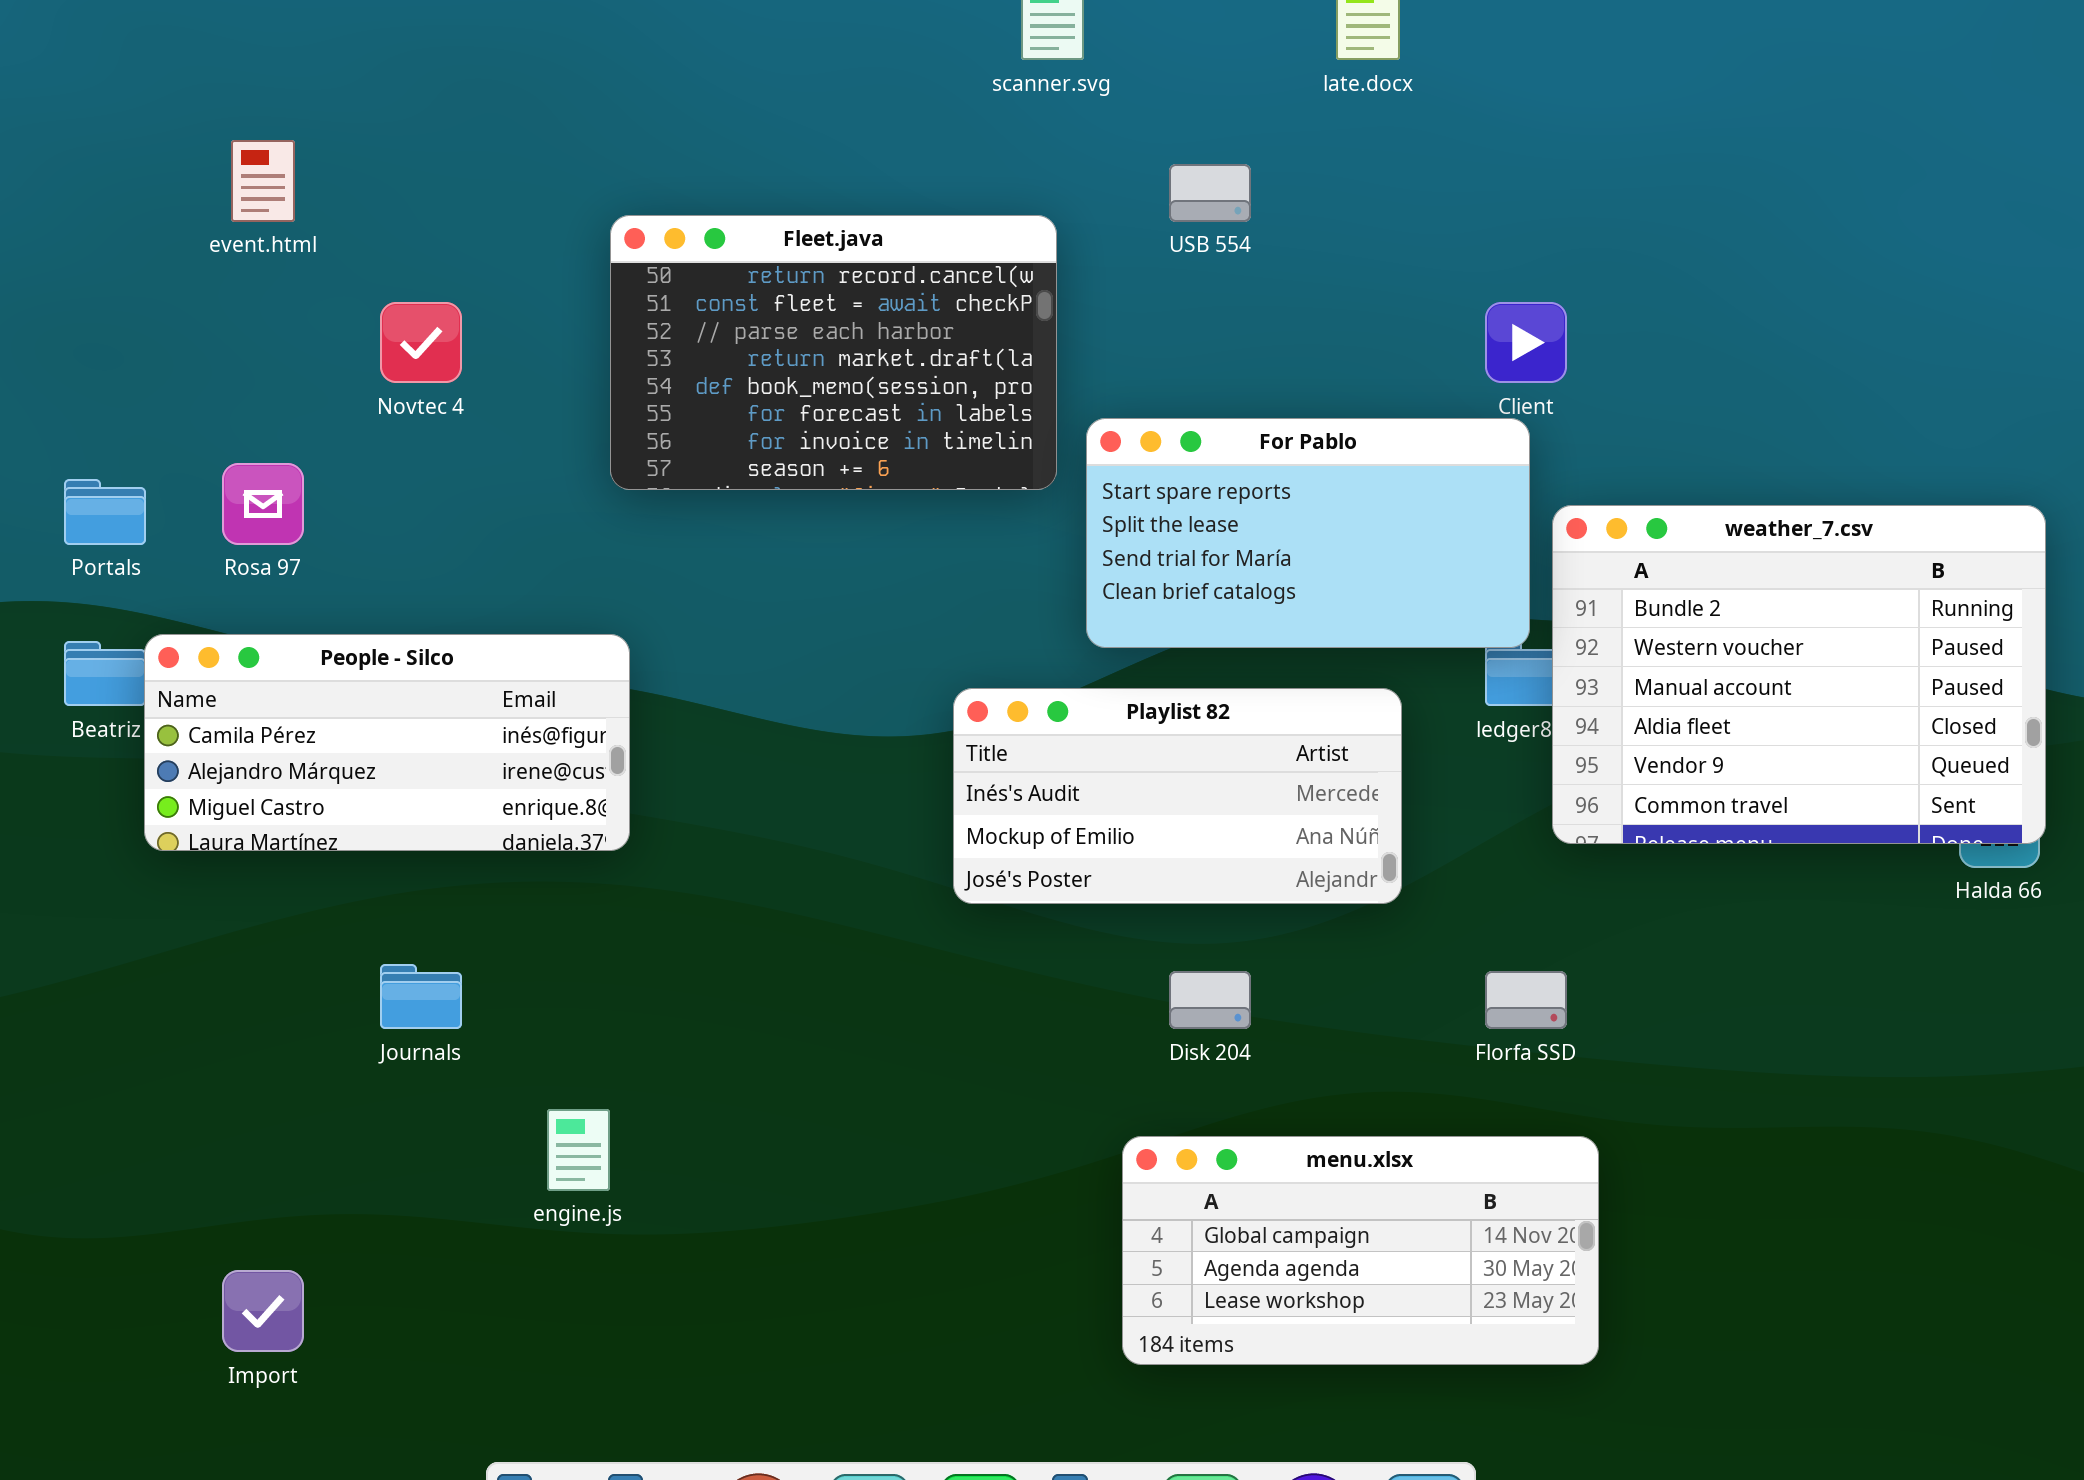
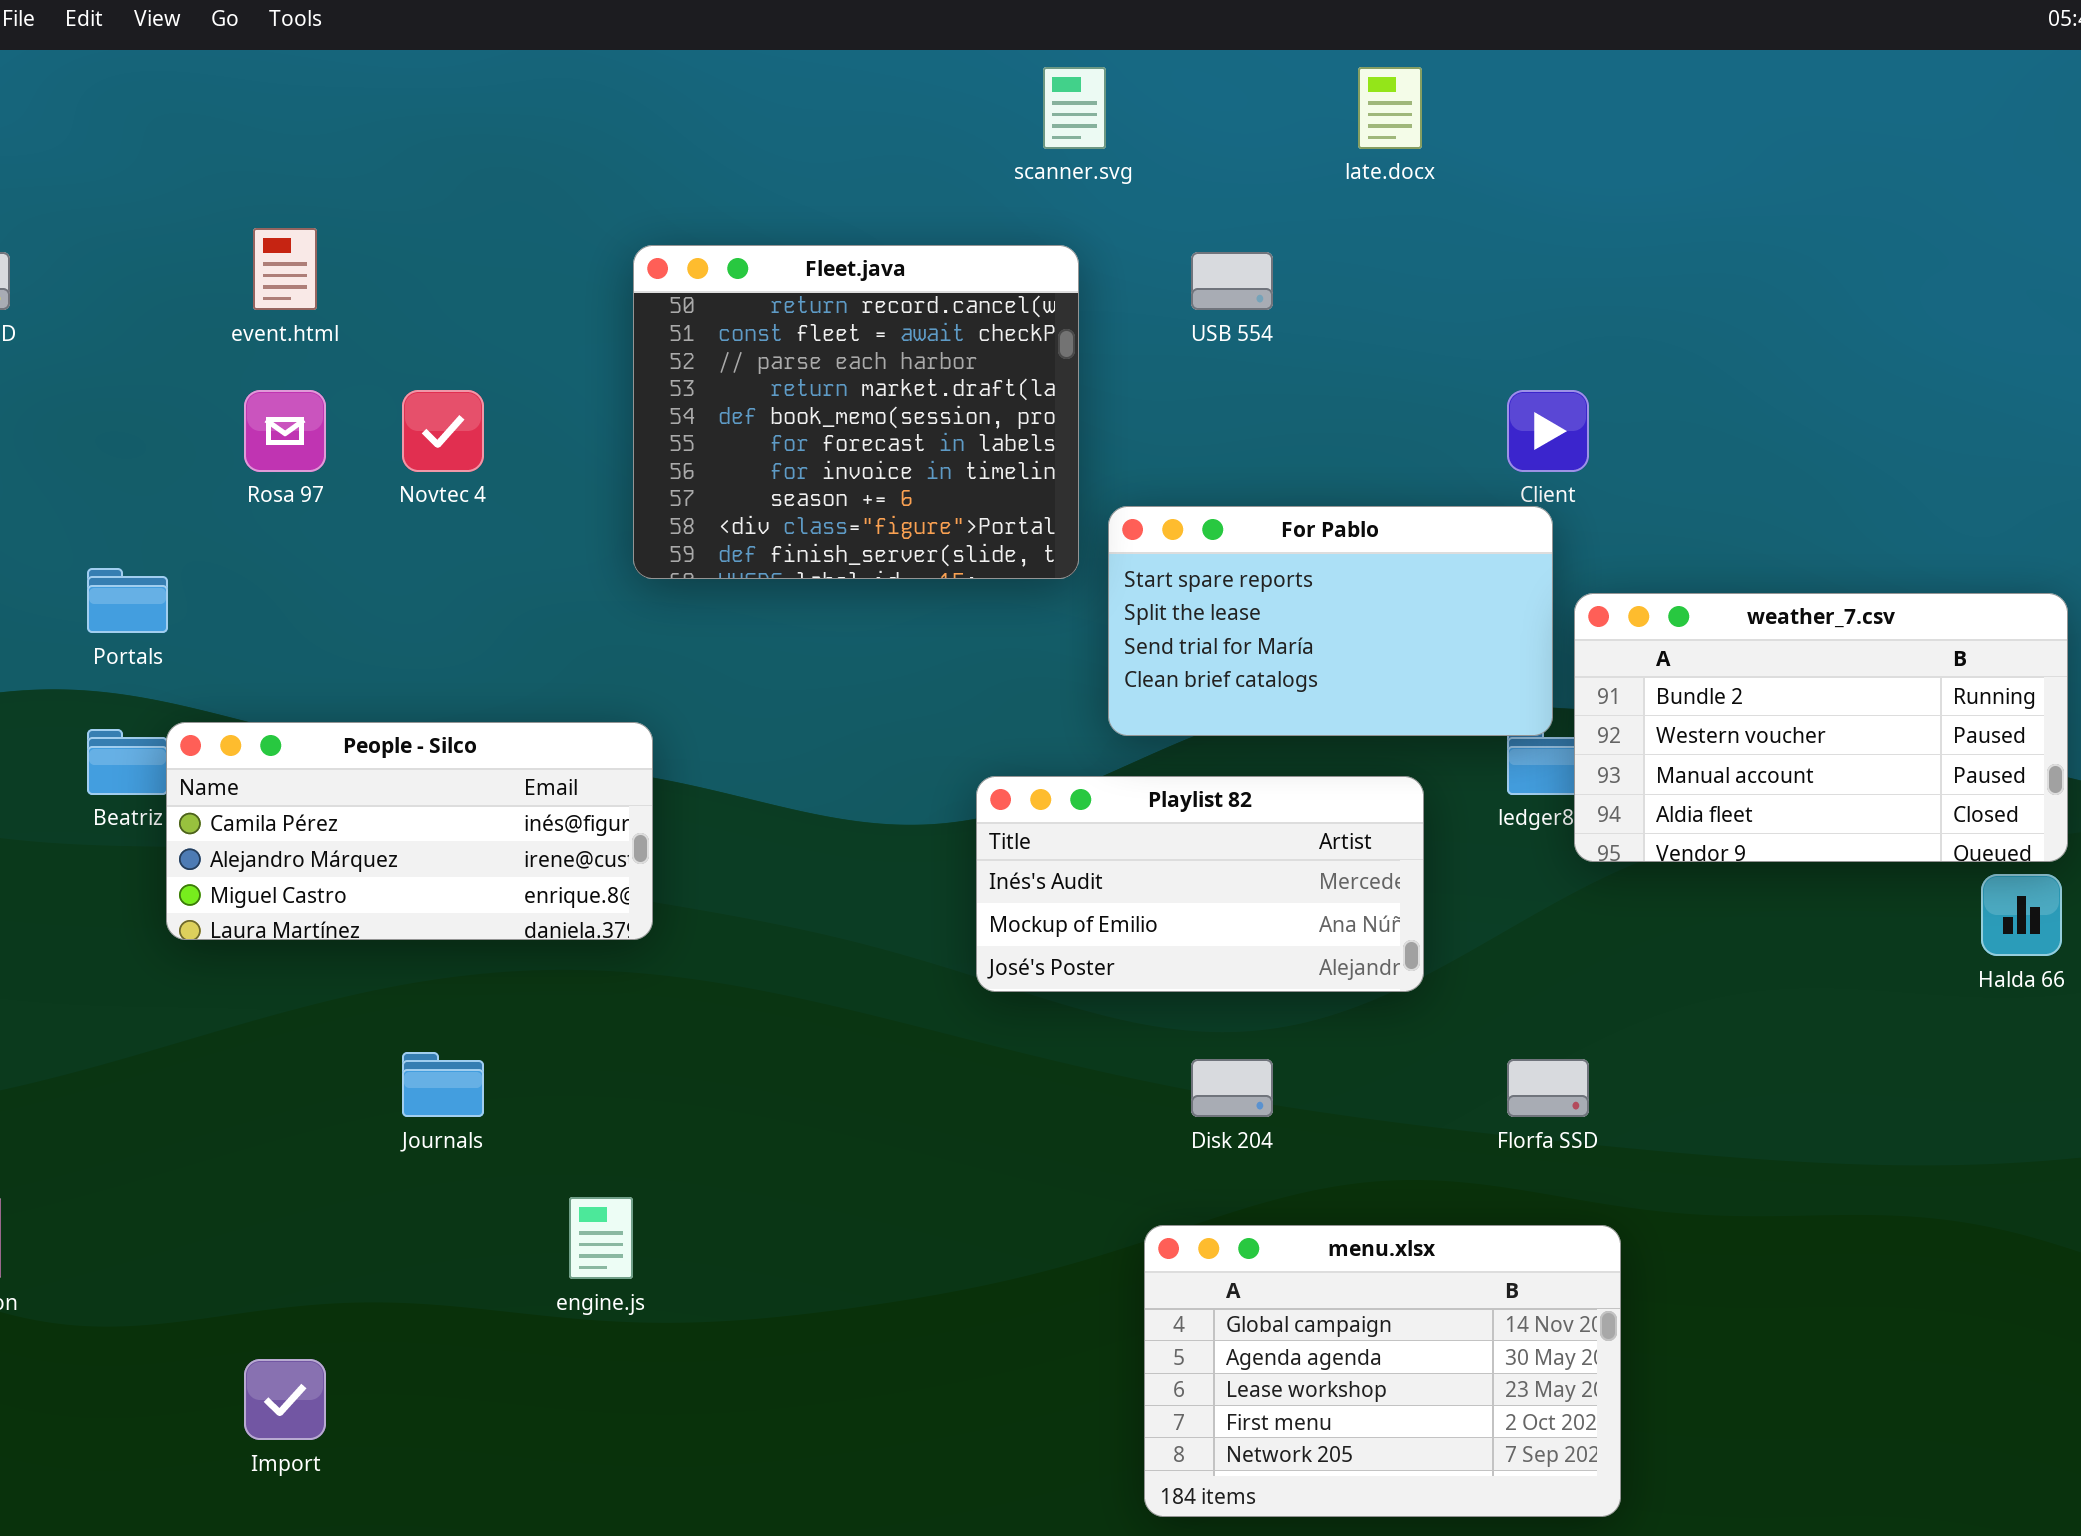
Fleet.java: [610,215,1057,490] -> [633,245,1079,579], resized
Rosa 97: [222,463,304,545] -> [244,390,326,472], moved
weather_7.csv: [1552,505,2046,844] -> [1574,593,2068,862], resized
menu.xlsx: [1122,1136,1599,1365] -> [1144,1225,1621,1517], resized

